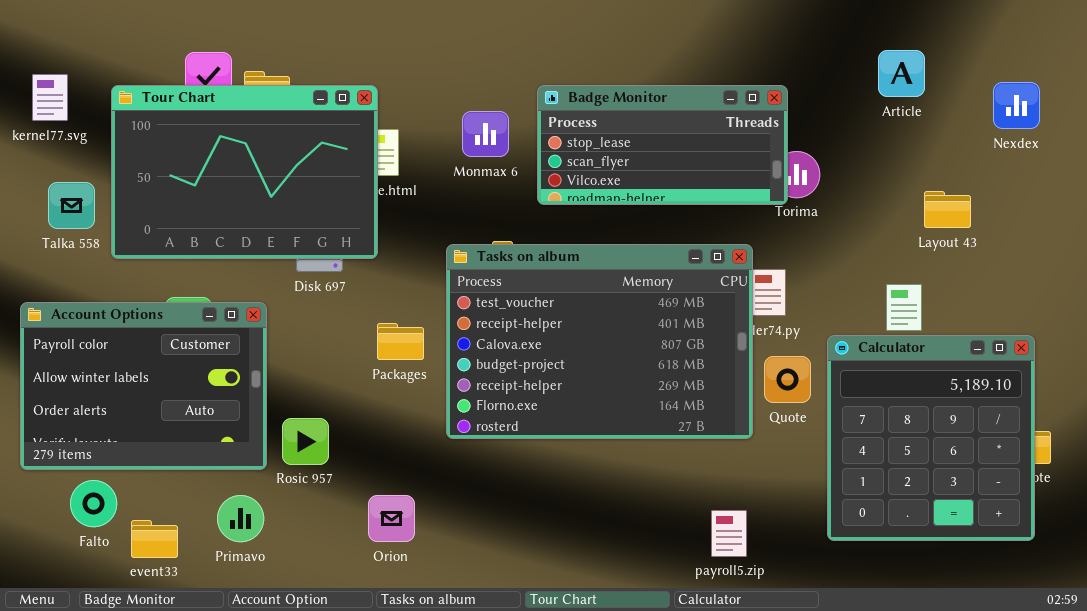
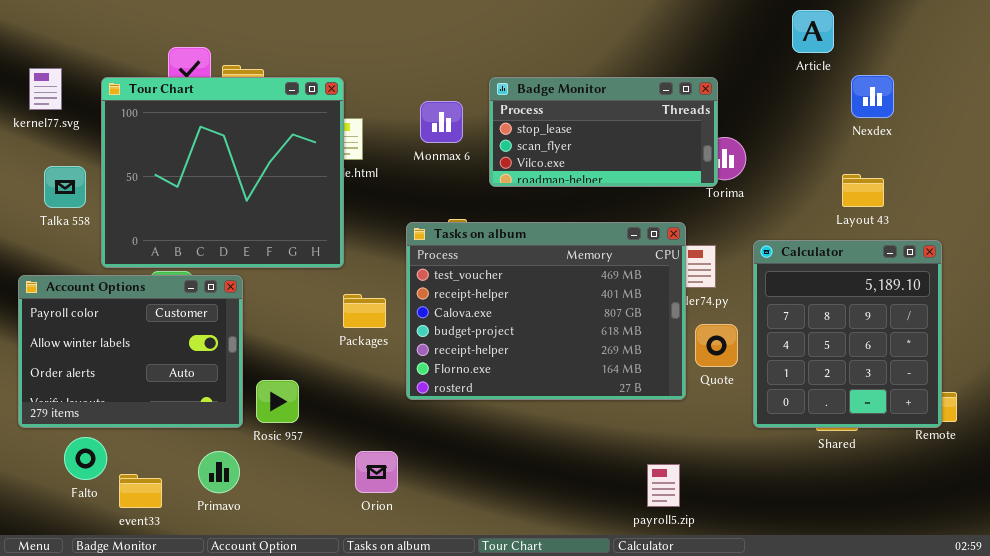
Article: [878,50,925,97] -> [792,10,834,53], moved
Nexdex: [993,82,1040,129] -> [851,75,894,118], moved
Tour Chart: [111,85,378,259] -> [101,77,344,268], resized
Calculator: [827,335,1035,541] -> [753,240,942,428], moved
Orion: [368,495,415,542] -> [355,451,398,493], moved

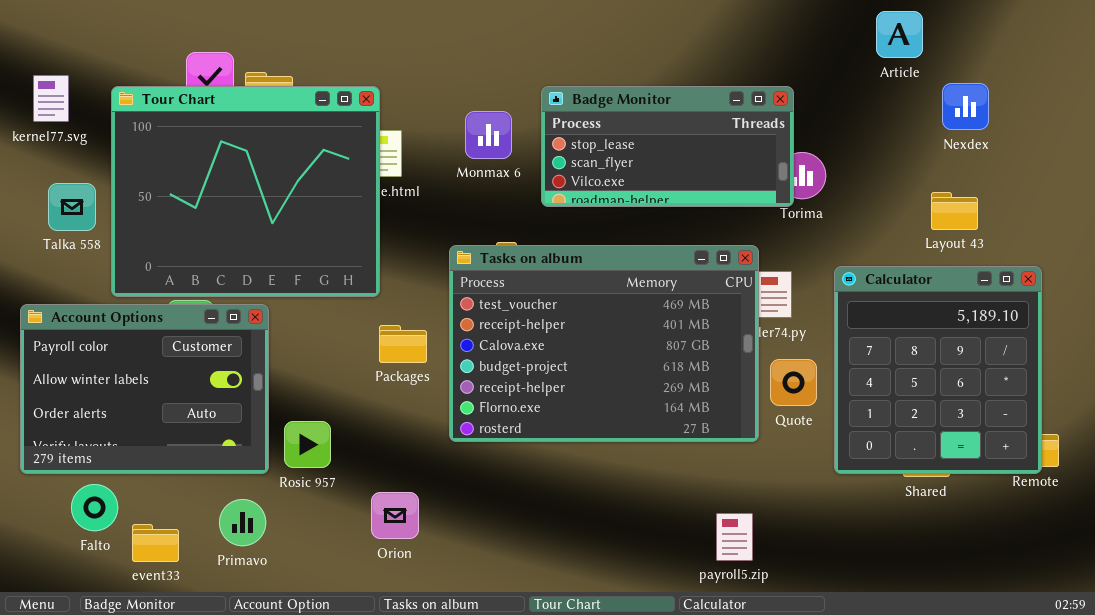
Orion: [355,451,398,493] -> [371,492,419,539], moved

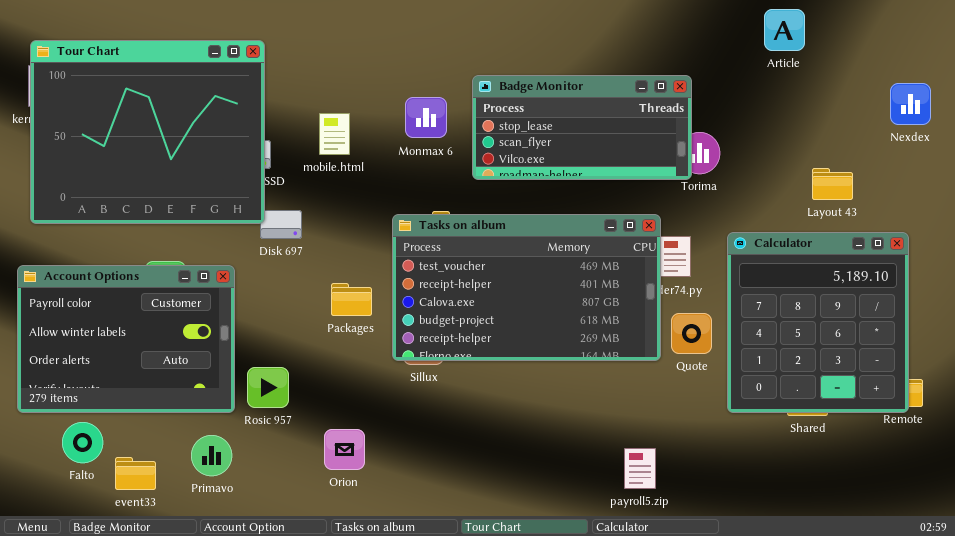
Nexdex: [942,83,989,130] -> [890,83,931,125], moved
Tour Chart: [111,86,380,297] -> [30,40,265,224], moved
Tasks on album: [449,245,759,442] -> [392,214,661,361], resized

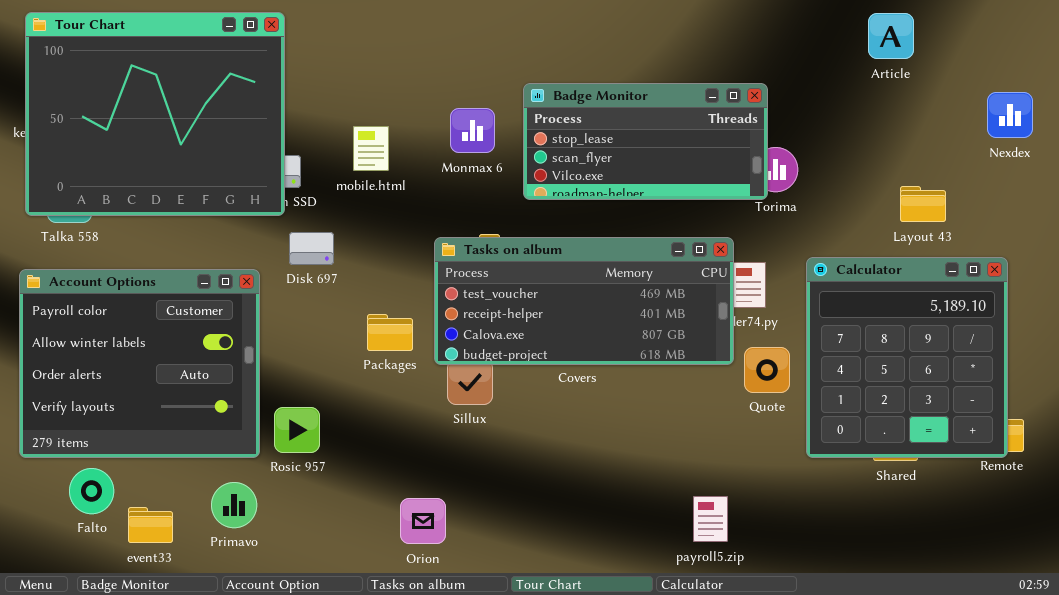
Article: [764,9,805,51] -> [868,13,914,59], moved
Tour Chart: [30,40,265,224] -> [25,12,285,216], moved
Tasks on album: [392,214,661,361] -> [434,237,734,365], resized
Account Options: [17,265,235,413] -> [19,269,260,458], resized
Orion: [324,429,365,470] -> [400,498,446,544], moved

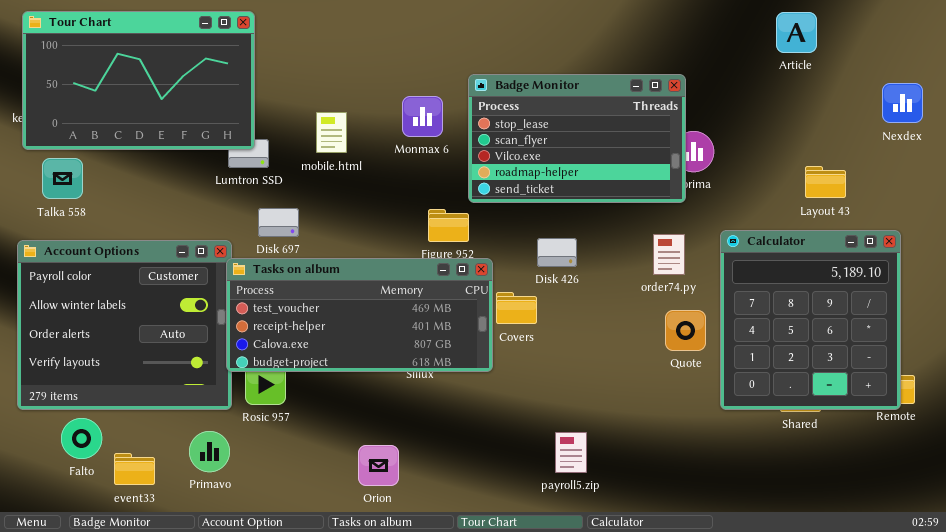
Tour Chart: [25,12,285,216] -> [22,11,255,150], resized
Badge Monitor: [523,83,768,200] -> [468,74,686,203], resized
Tasks on album: [434,237,734,365] -> [226,258,493,372], moved
payroll5.zip: [693,496,728,542] -> [555,432,587,473], moved

